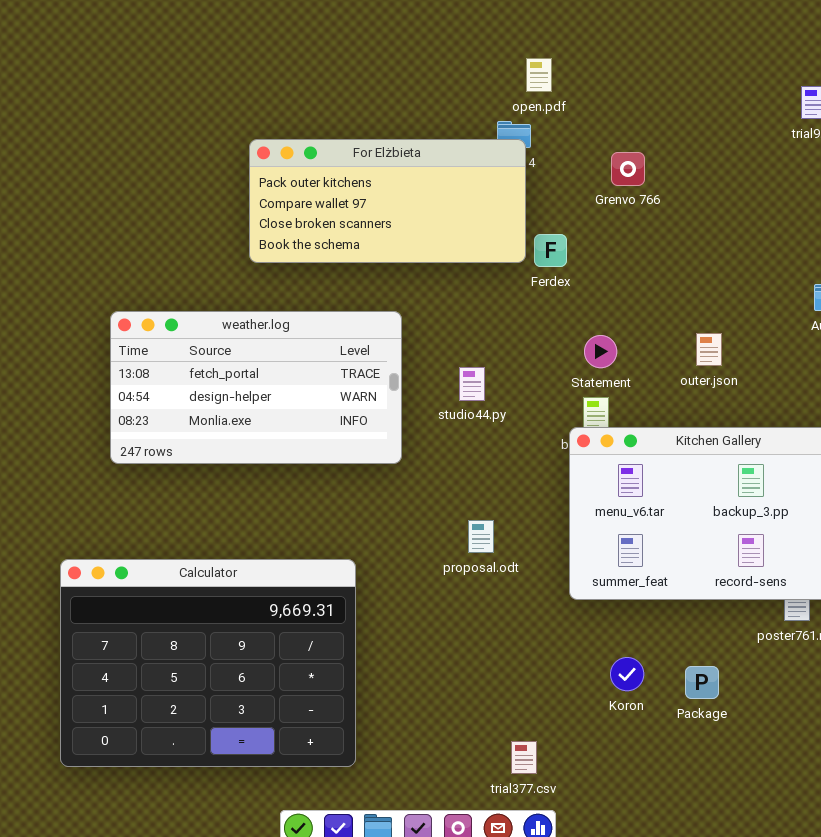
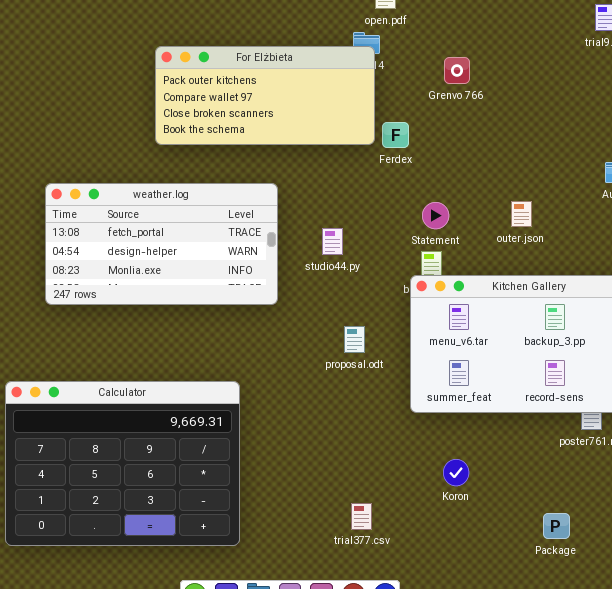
proposal.odt: [468,520,494,553] -> [344,326,365,353], moved
Package: [685,666,719,699] -> [543,513,570,539], moved
trial377.csv: [511,741,537,774] -> [351,503,372,530], moved

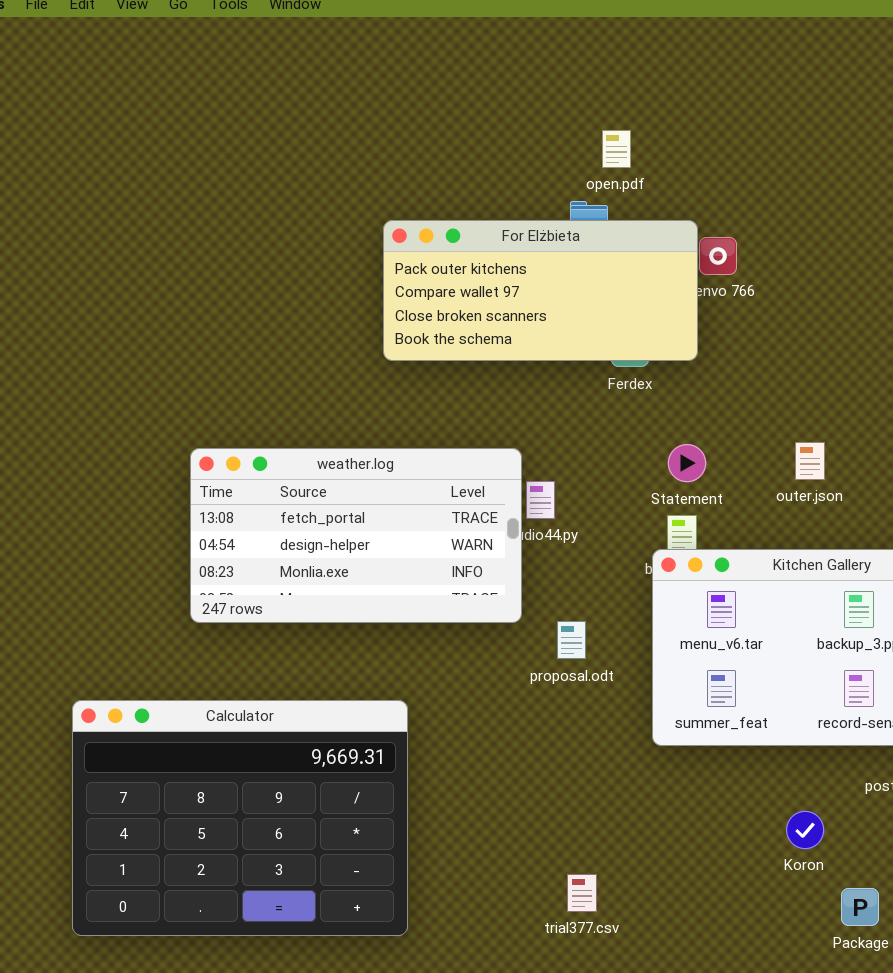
For Elżbieta: [155,46,375,145] -> [383,220,698,361], moved
weather.log: [45,183,278,305] -> [190,448,522,623], moved
Koron: [443,459,469,486] -> [786,811,824,849], moved

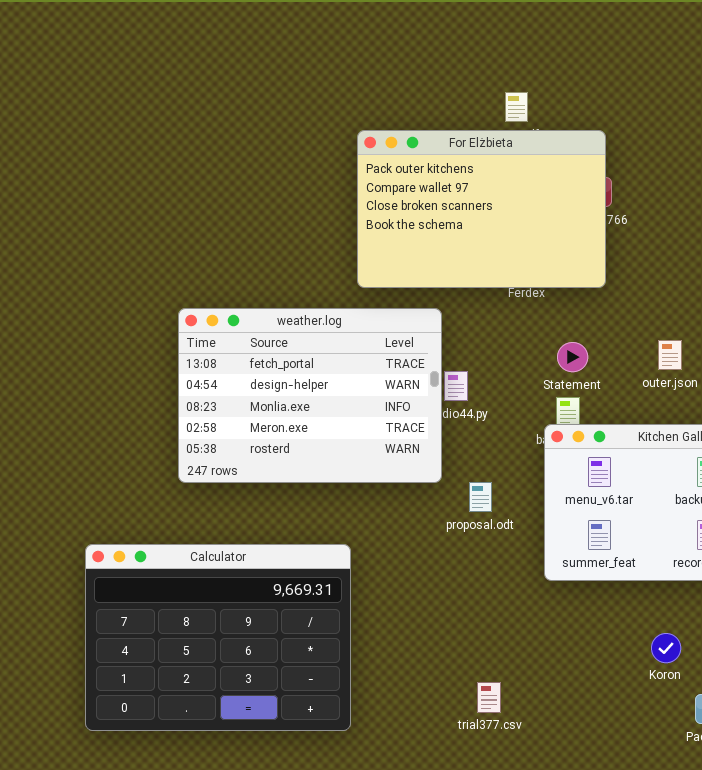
For Elżbieta: [383,220,698,361] -> [357,130,606,288], moved, resized
weather.log: [190,448,522,623] -> [178,308,442,483], resized

